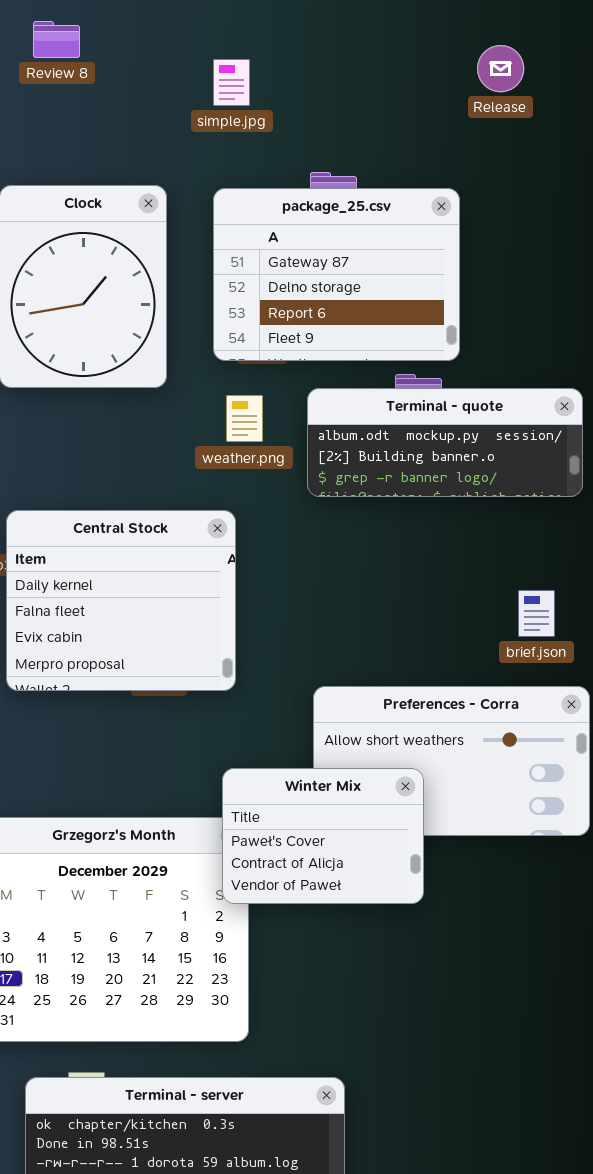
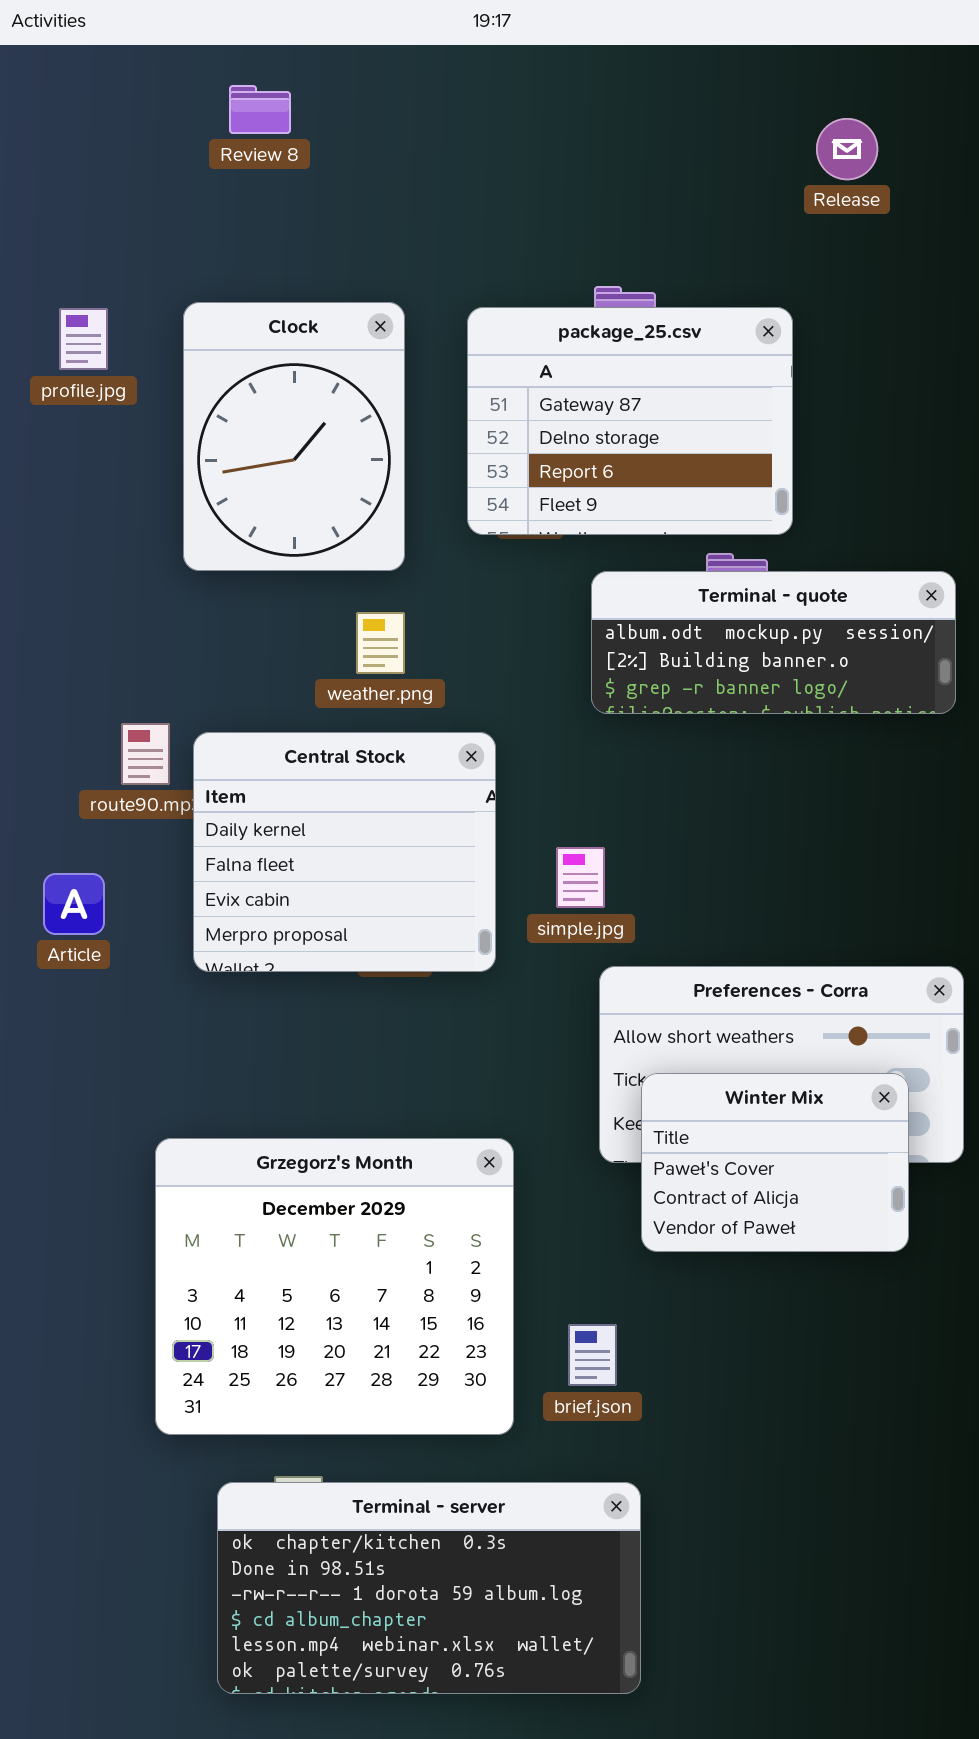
simple.jpg: [213,59,250,106] -> [556,847,605,908], moved
weather.png: [226,395,263,442] -> [356,612,405,674], moved
brief.json: [518,590,555,637] -> [568,1324,617,1386], moved
Winter Mix: [222,768,424,904] -> [641,1073,909,1252], moved

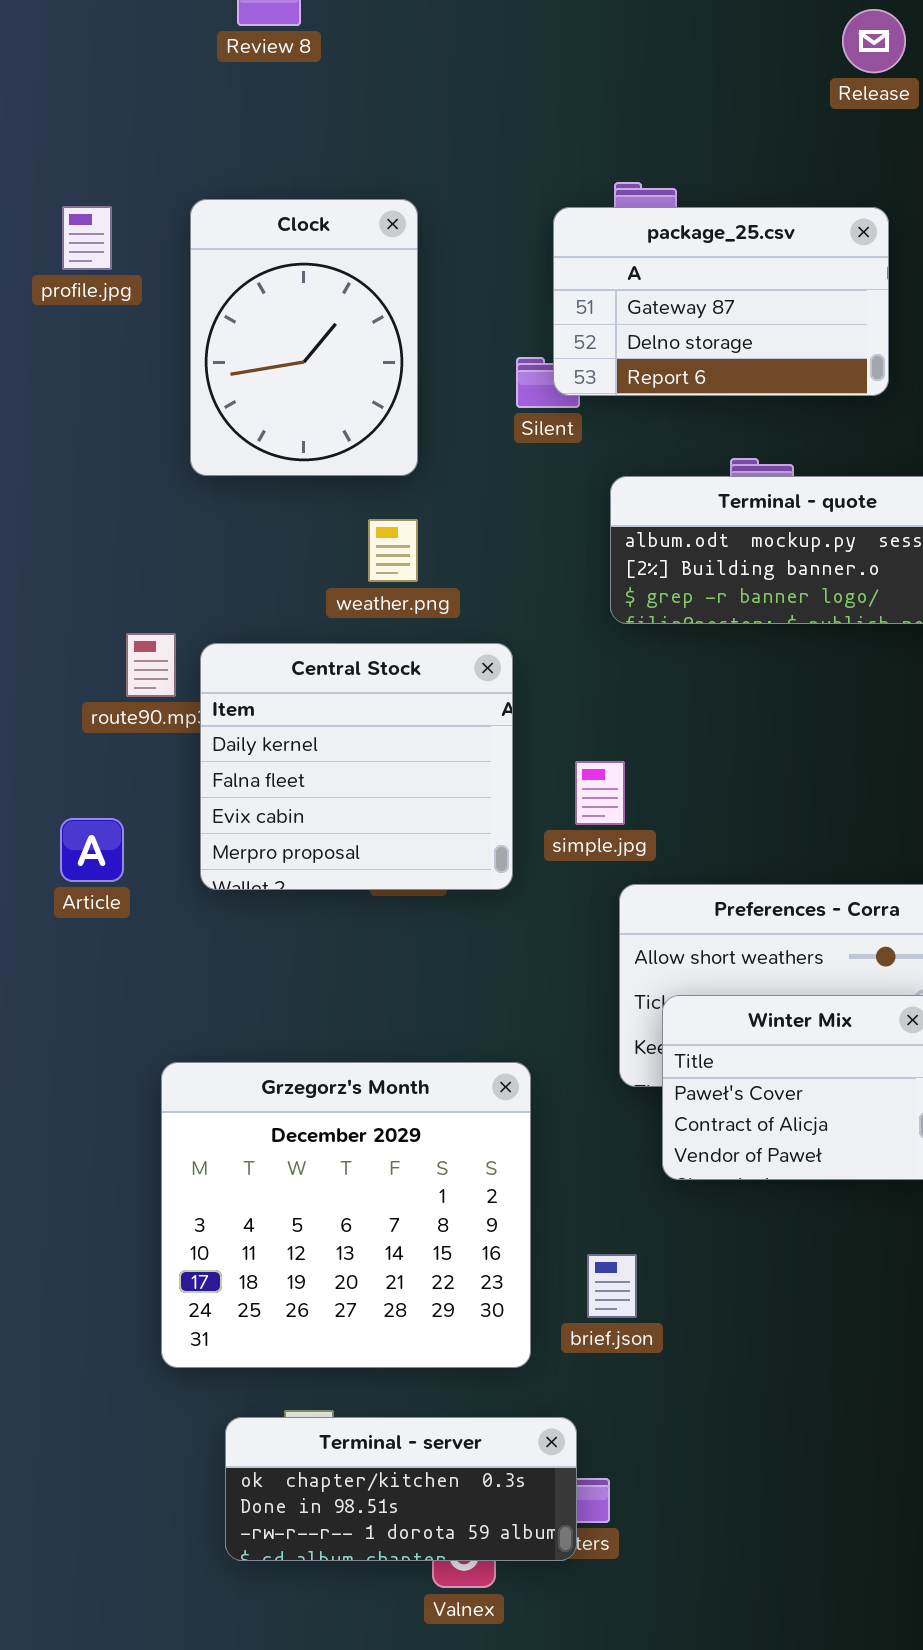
package_25.csv: [467,307,793,535] -> [553,207,889,396], moved, resized
Article: [43,873,105,935] -> [60,818,124,882], moved
Terminal - server: [217,1482,641,1694] -> [225,1417,577,1561], resized

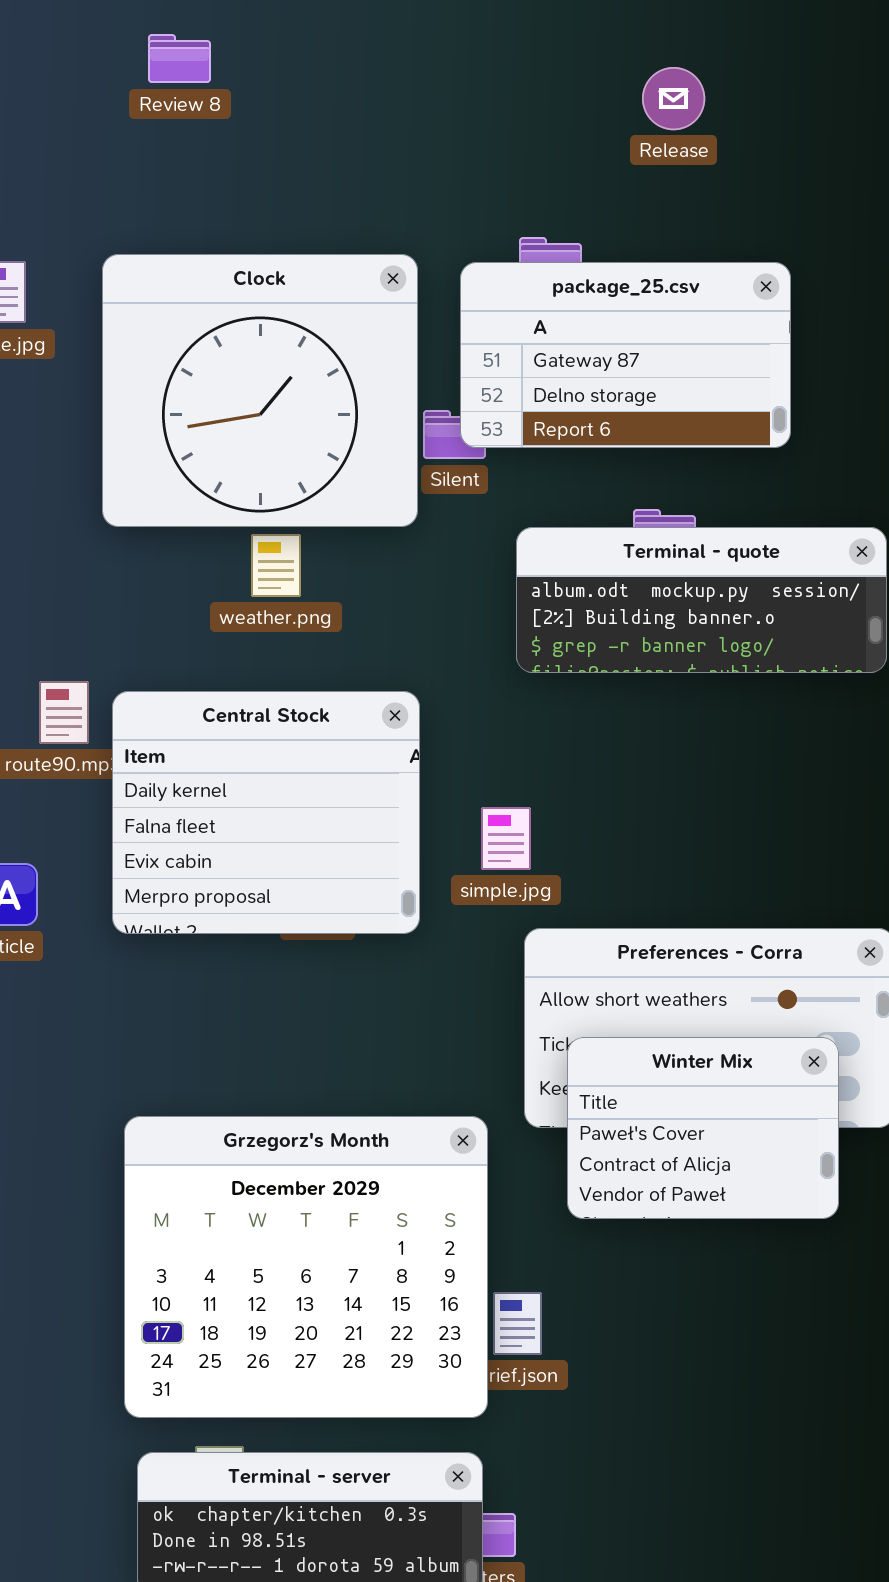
Release: [842,9,906,73] -> [642,67,705,130], moved
Clock: [190,199,418,476] -> [102,254,418,527], resized
weather.png: [368,519,418,582] -> [251,534,301,597], moved
Grzegorz's Month: [161,1062,531,1368] -> [124,1116,488,1418], moved

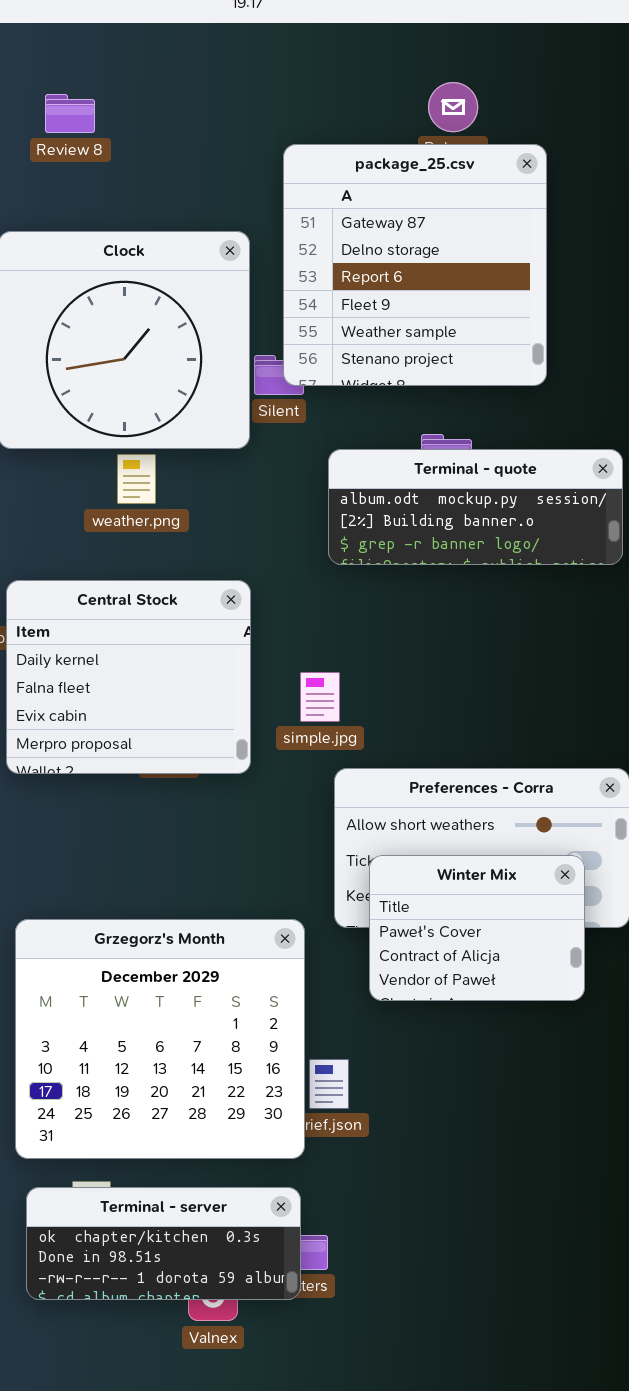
Review 8: [148,34,211,83] -> [45,94,95,133], moved
package_25.csv: [460,262,791,448] -> [283,144,547,386], resized

